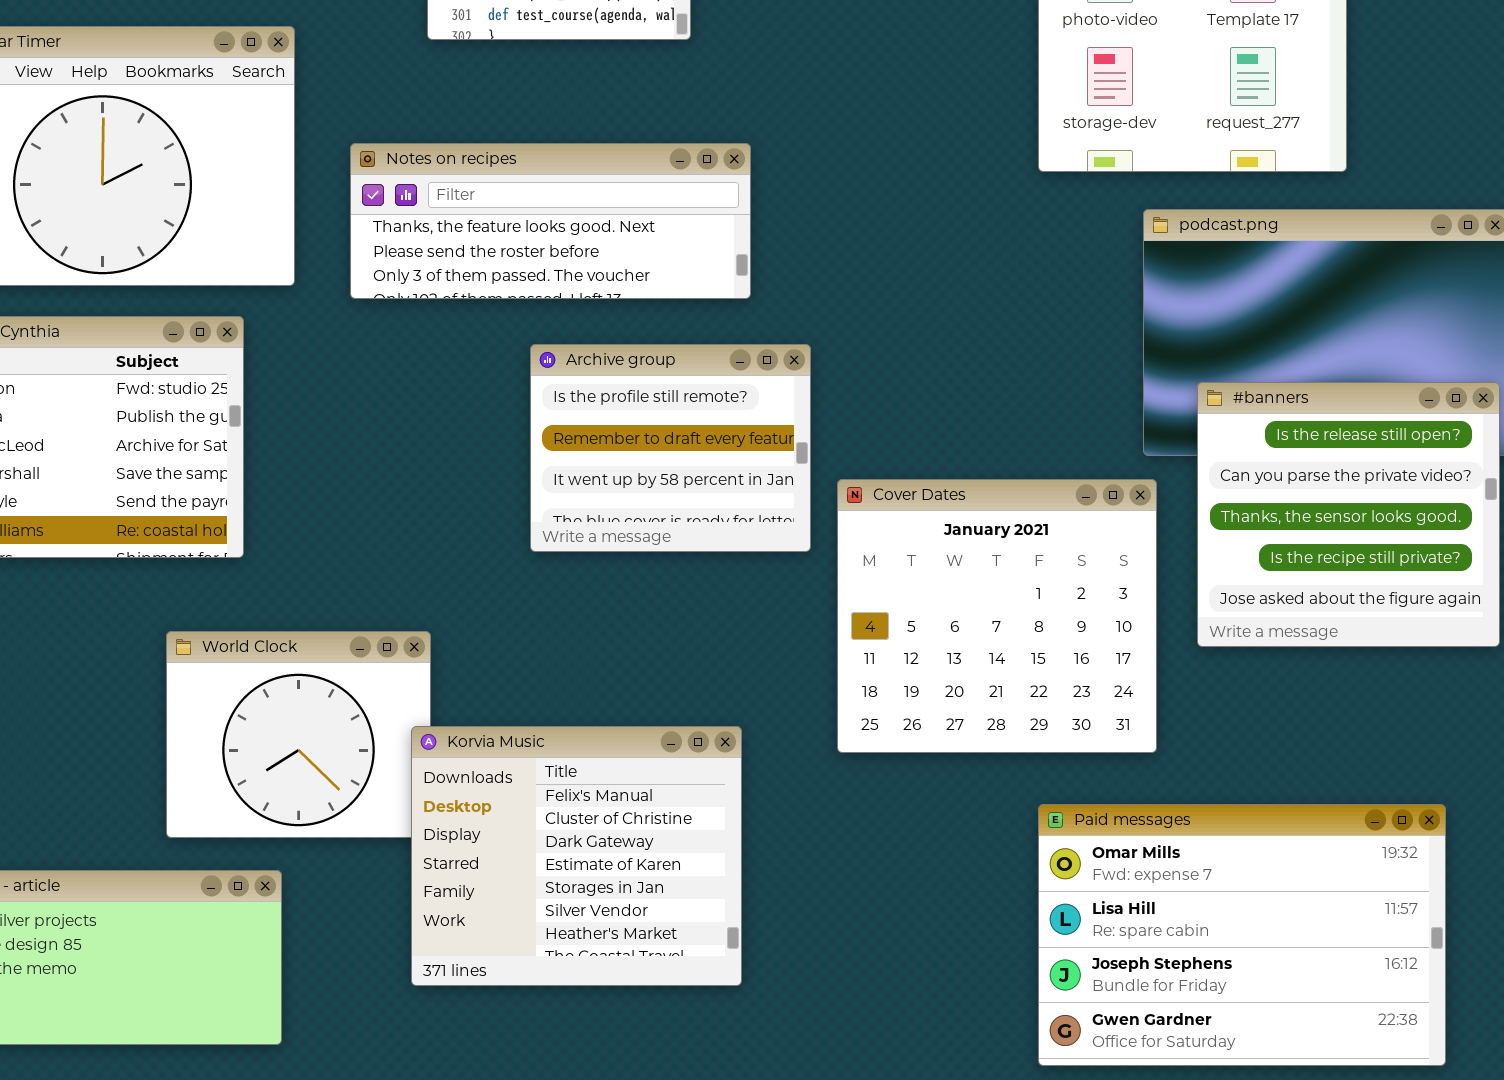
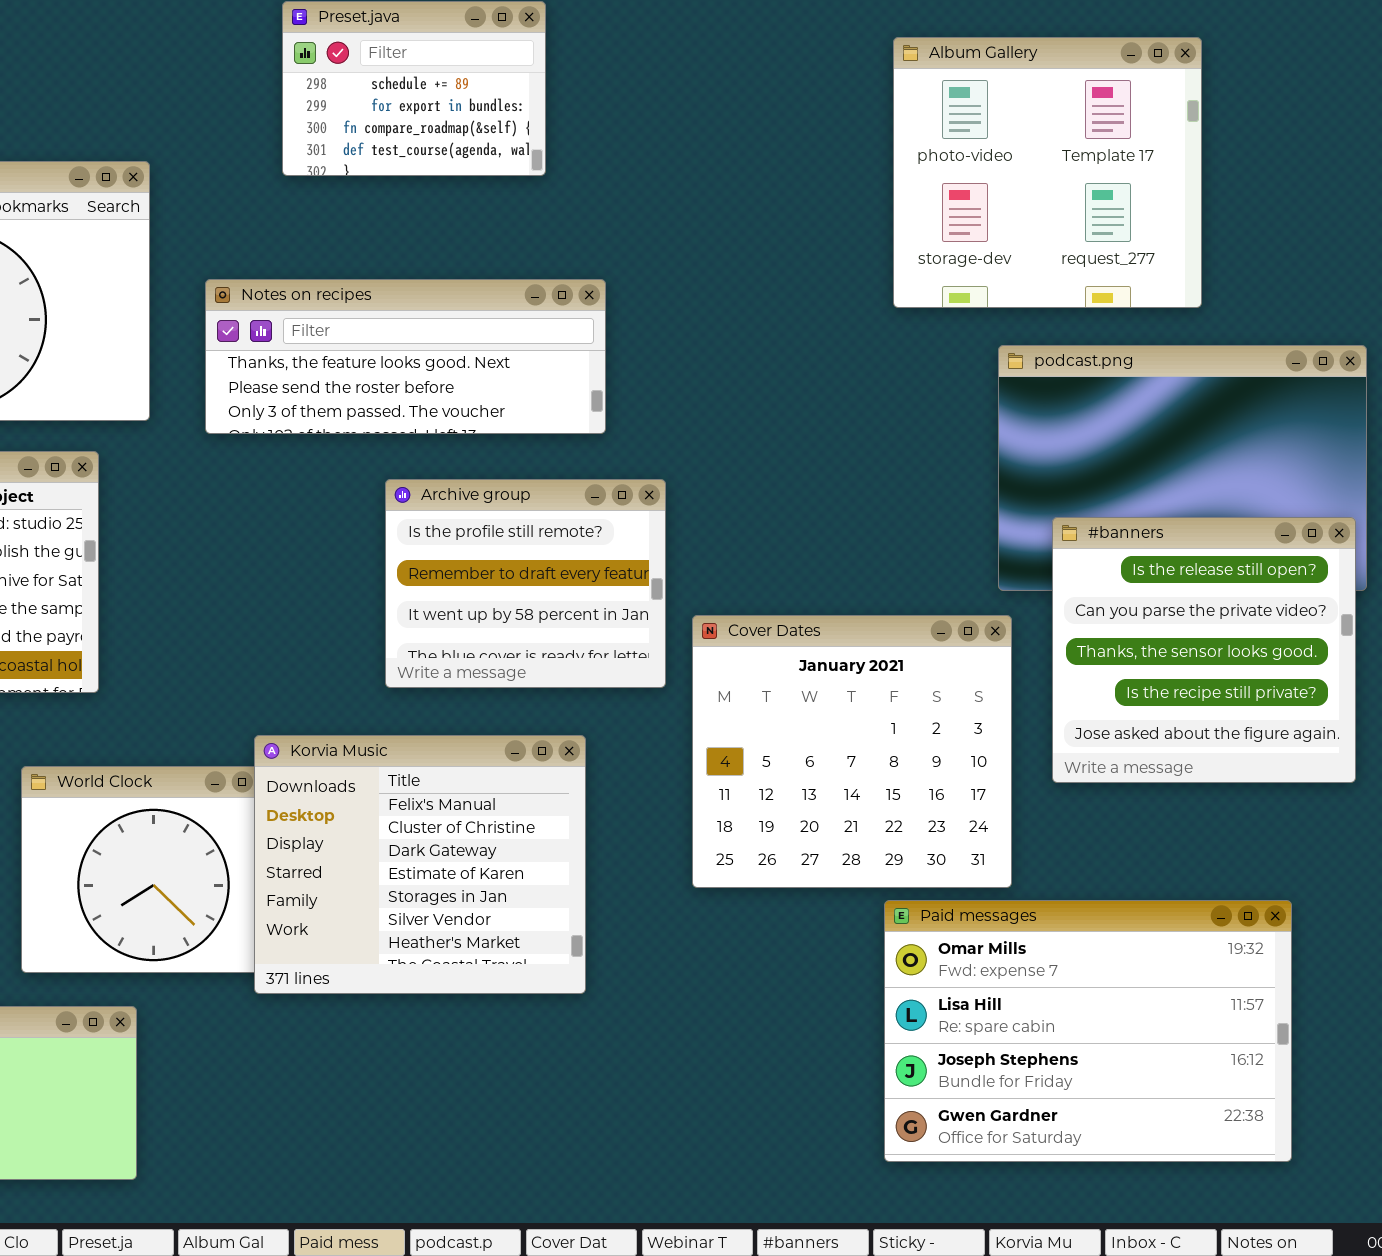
Korvia Music: [411,726,742,986] -> [254,735,586,994], moved
Paid messages: [1038,804,1446,1066] -> [884,900,1292,1162], moved

